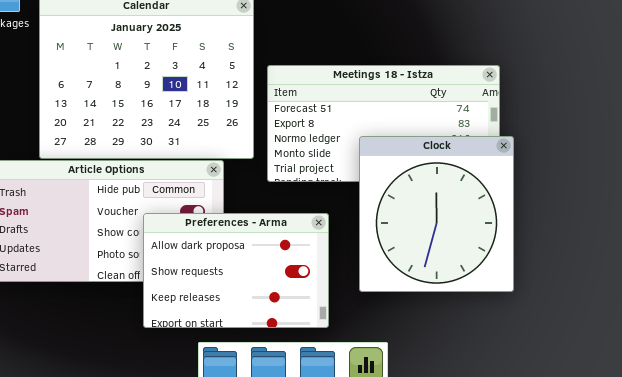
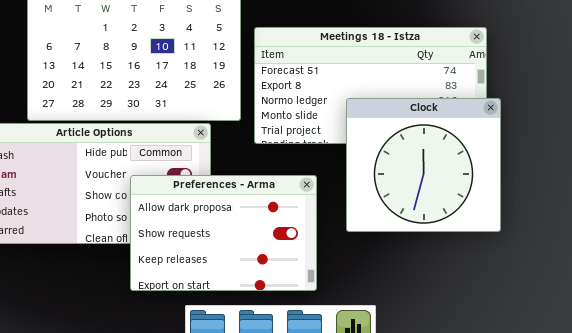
Clock: [359,136,514,292] -> [346,98,501,232], resized

